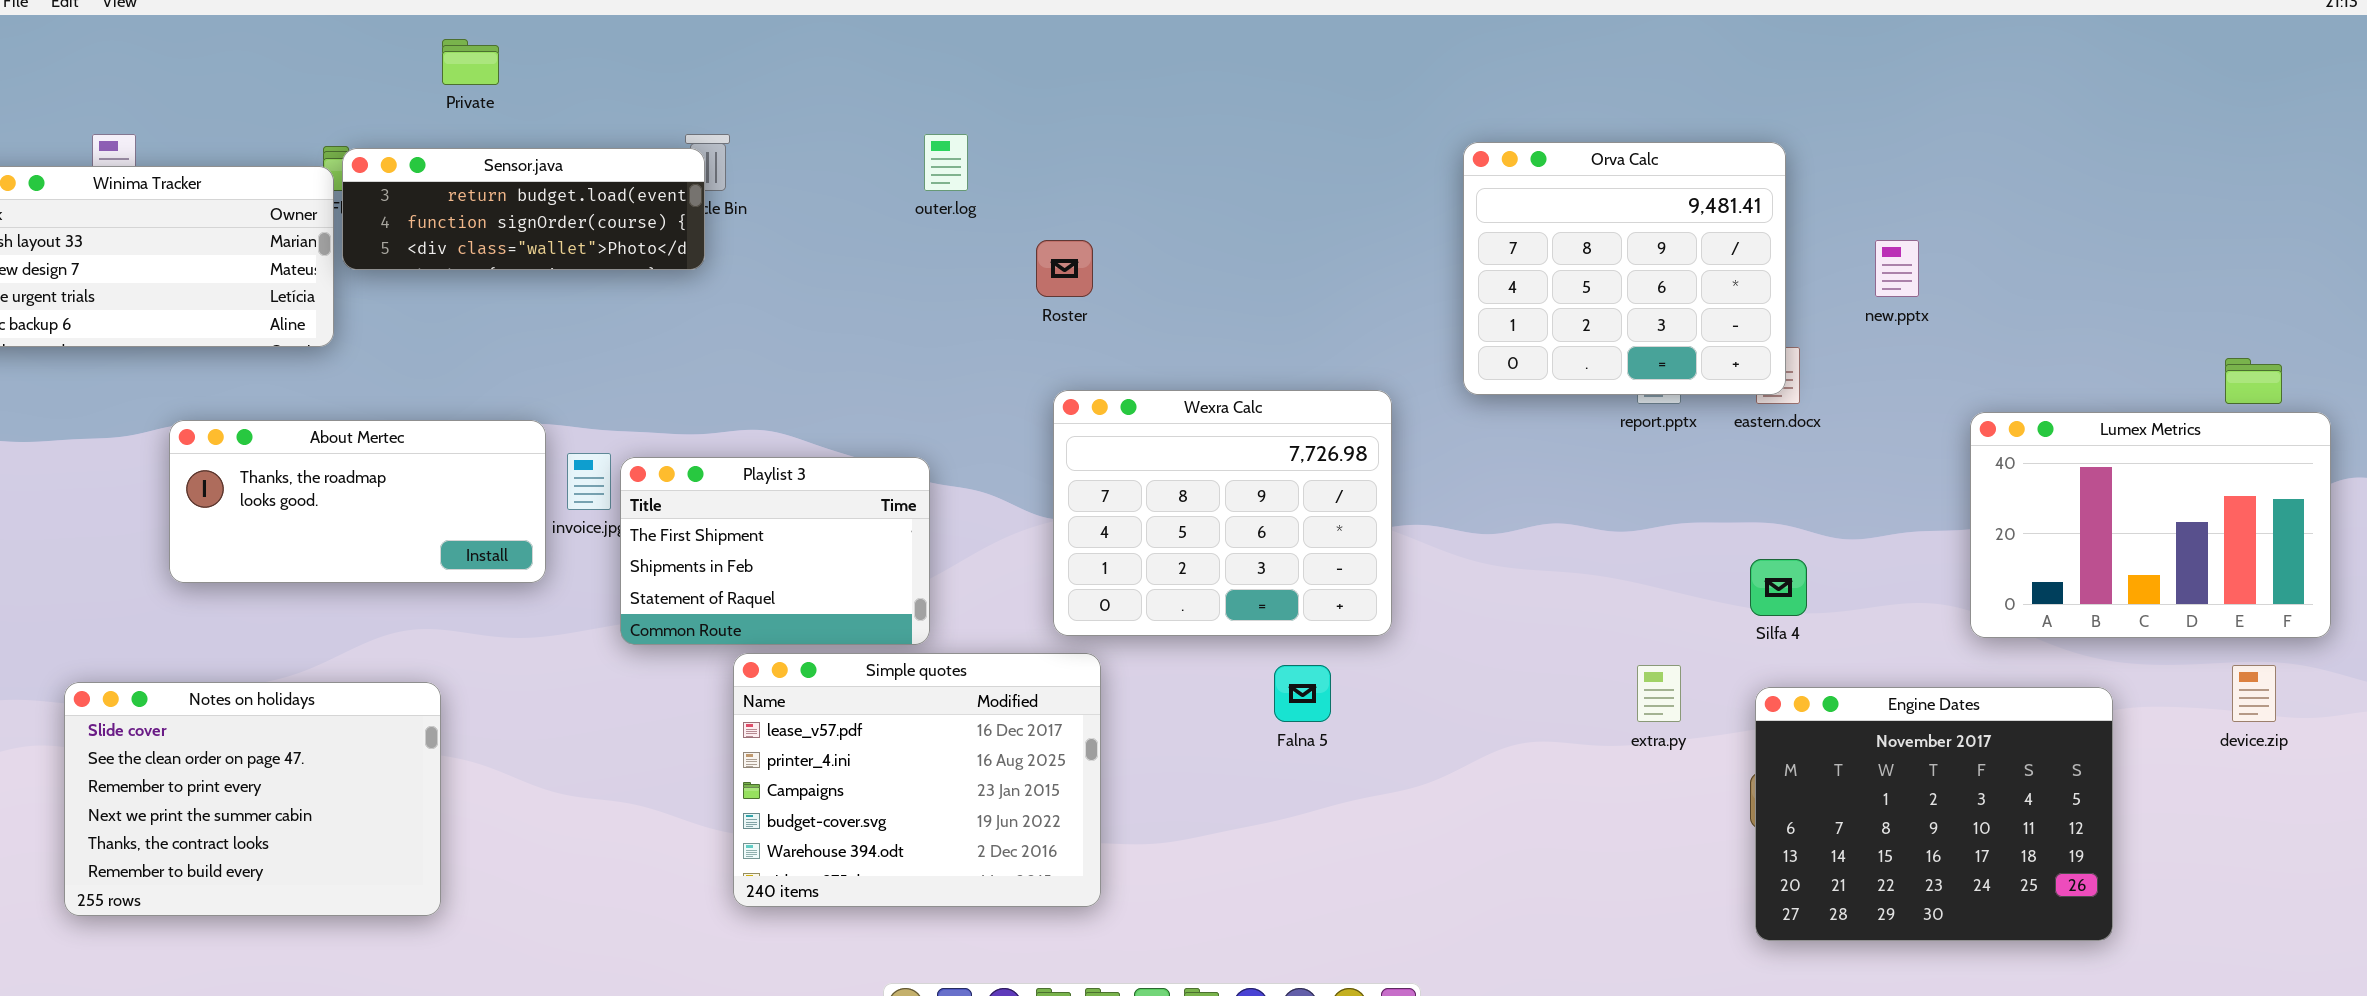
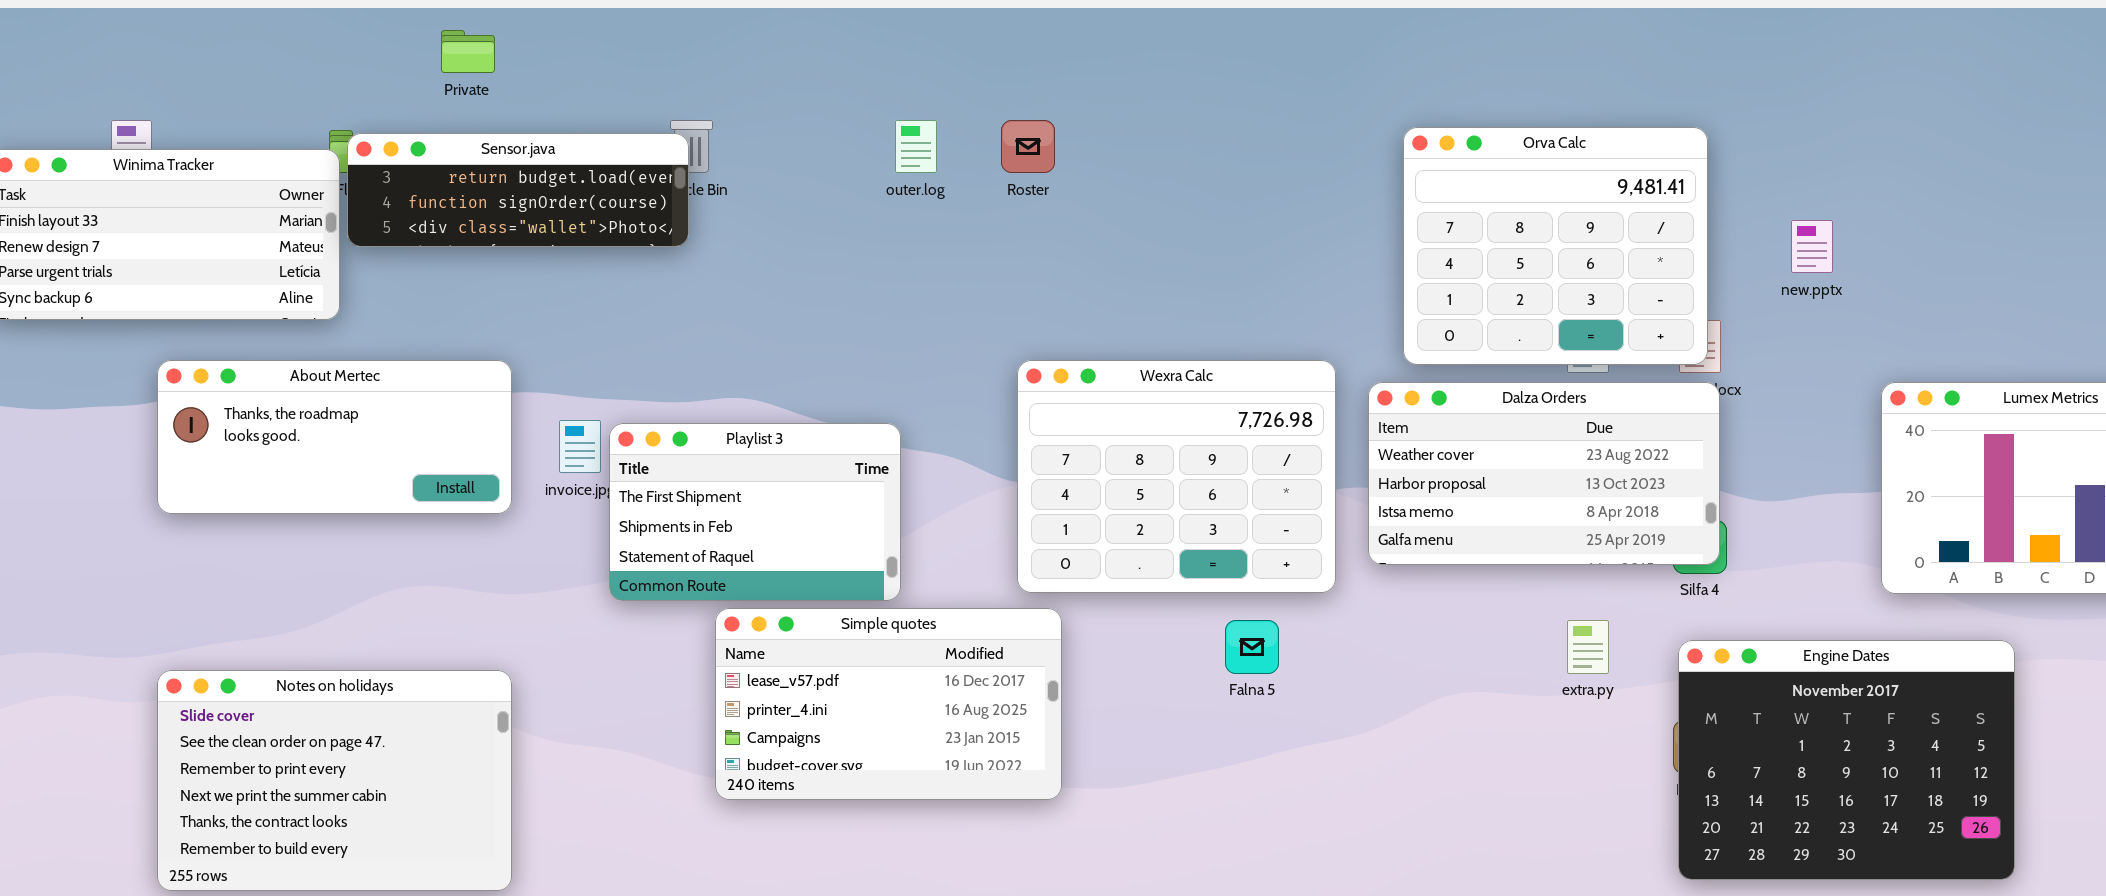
Roster: [1036,240,1093,297] -> [1001,120,1055,173], moved
Dalza Orders: none -> [1368,382,1720,565], opened
About Mertec: [169,420,546,583] -> [157,360,512,514], moved
Simple quotes: [733,653,1101,907] -> [715,608,1062,800], resized
Notes on holidays: [64,682,441,916] -> [157,670,512,891], moved

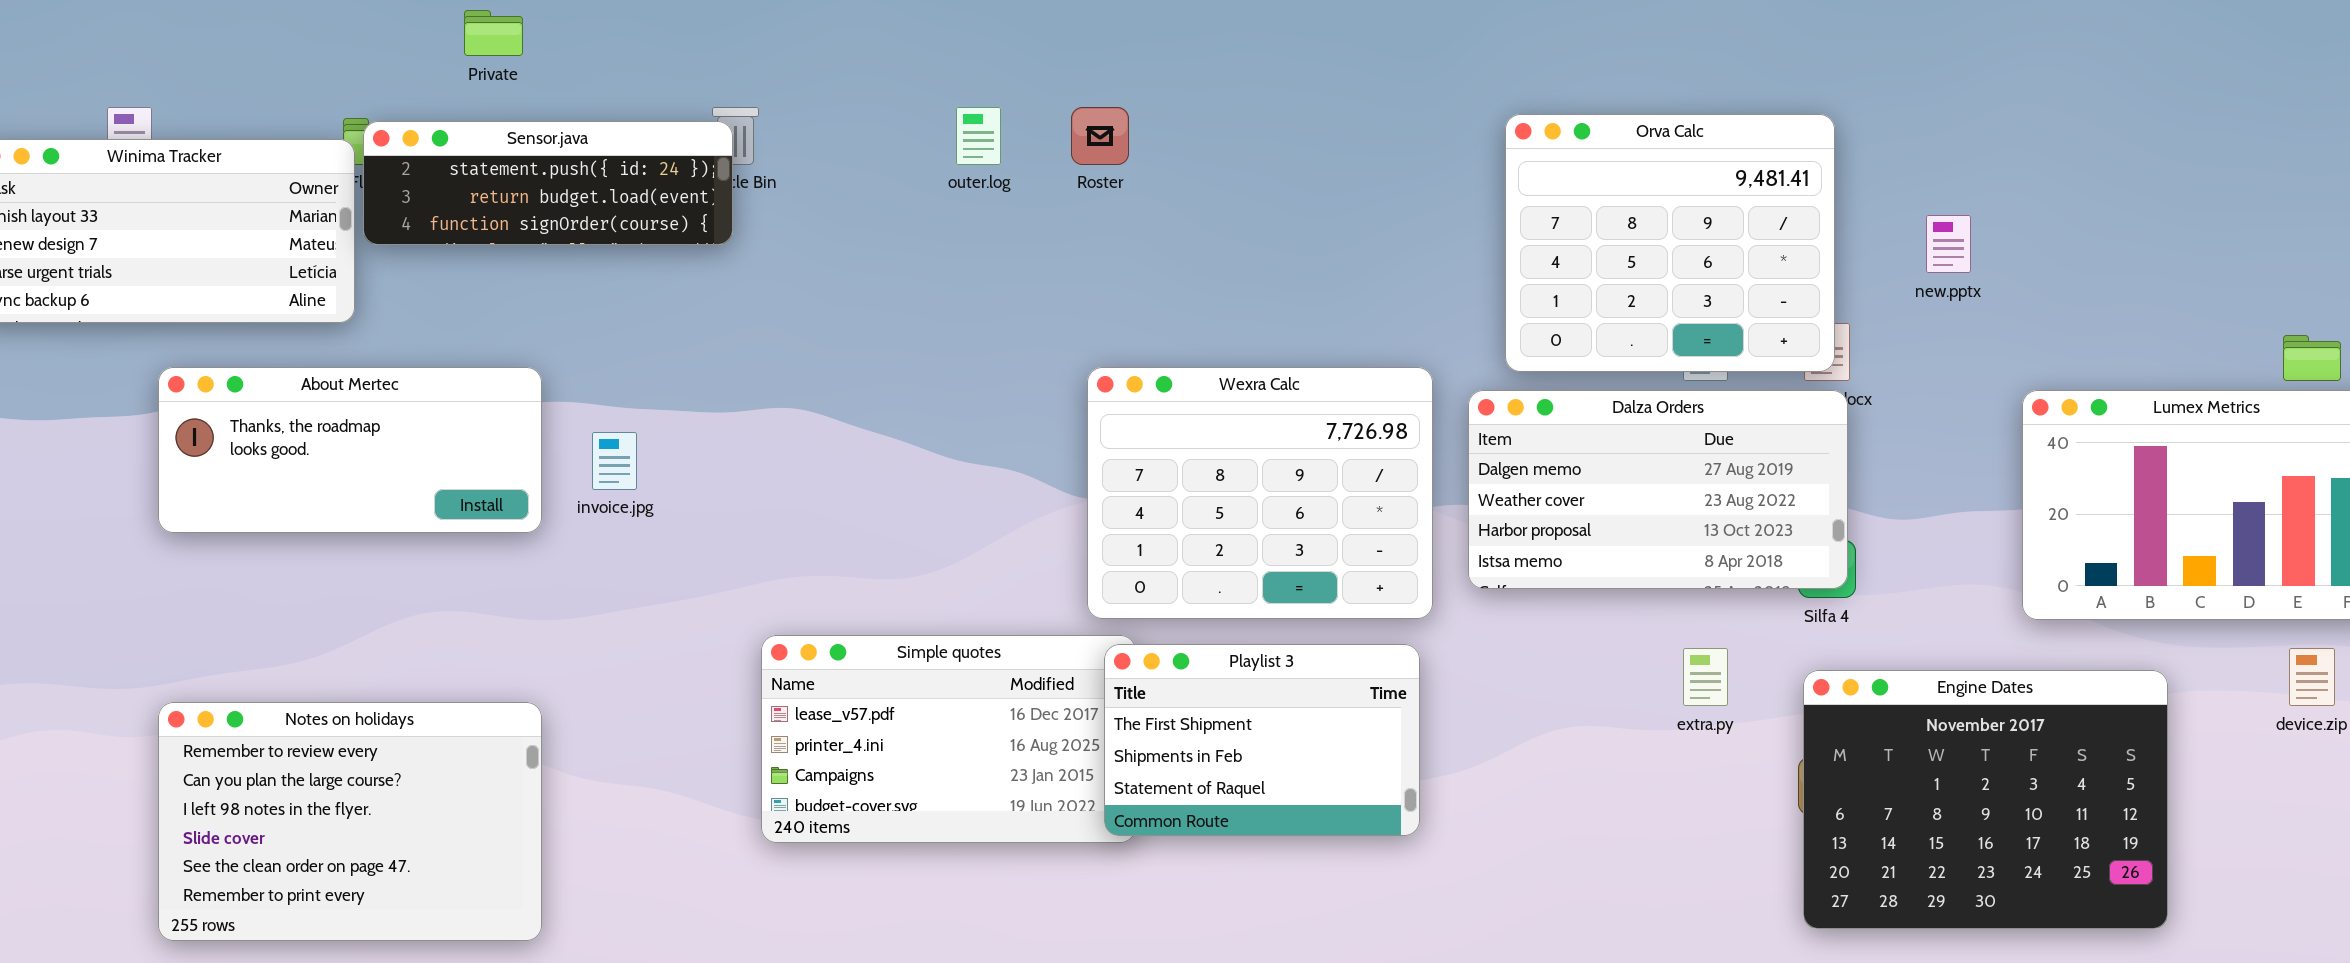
Sensor.java: [347,133,689,247] -> [363,121,733,245], scrolled up 1 row
Dalza Orders: [1368,382,1720,565] -> [1468,390,1848,589], scrolled up 1 row
Playlist 3: [609,423,901,601] -> [1104,644,1420,836], moved
Notes on holidays: [157,670,512,891] -> [158,702,542,941], scrolled up 3 rows

